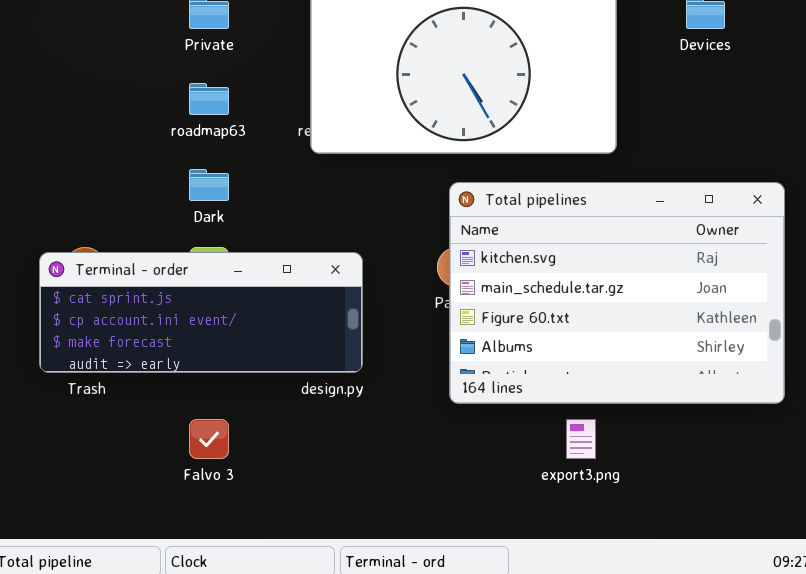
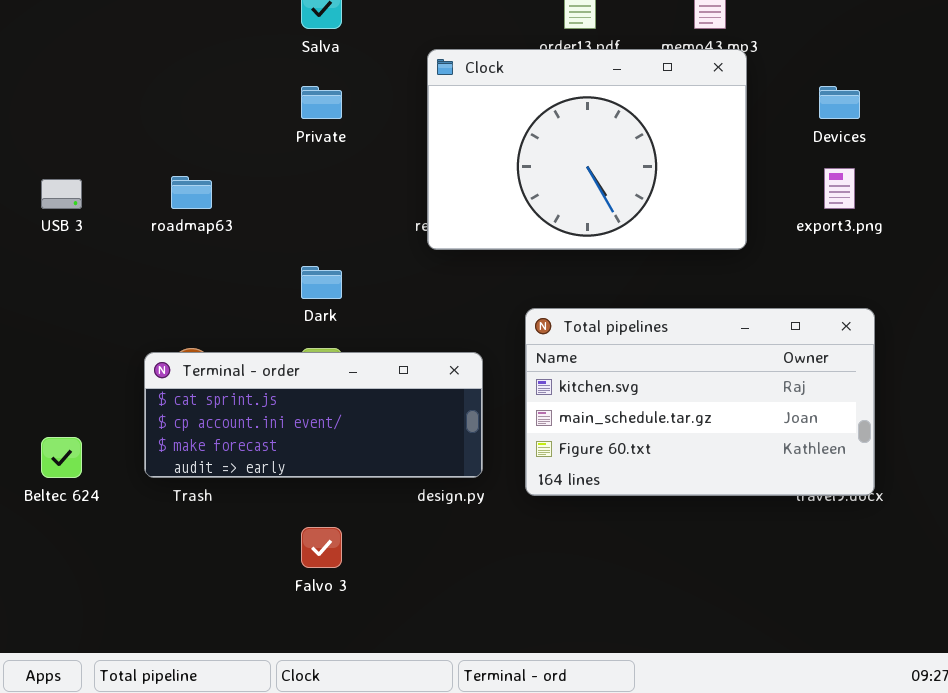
roadmap63: [189,83,229,115] -> [171,176,212,209], moved
Total pipelines: [449,182,785,404] -> [525,308,875,496], moved, resized
export3.png: [566,419,596,459] -> [824,168,855,209], moved

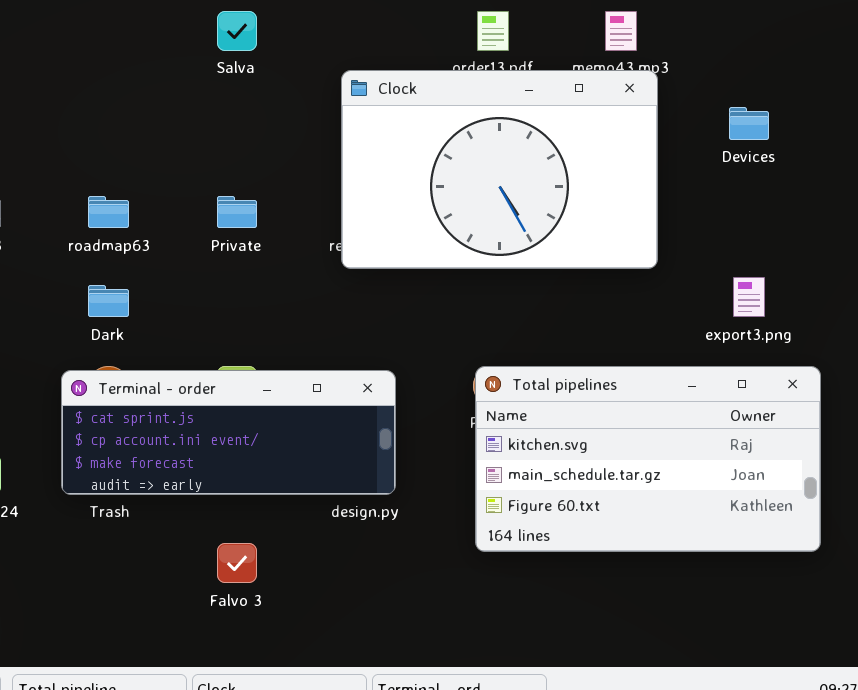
Private: [301,86,342,119] -> [217,196,257,228], moved
export3.png: [824,168,855,209] -> [733,277,765,317], moved
Dark: [301,266,342,299] -> [88,285,129,317], moved
Total pipelines: [525,308,875,496] -> [475,366,821,552], moved

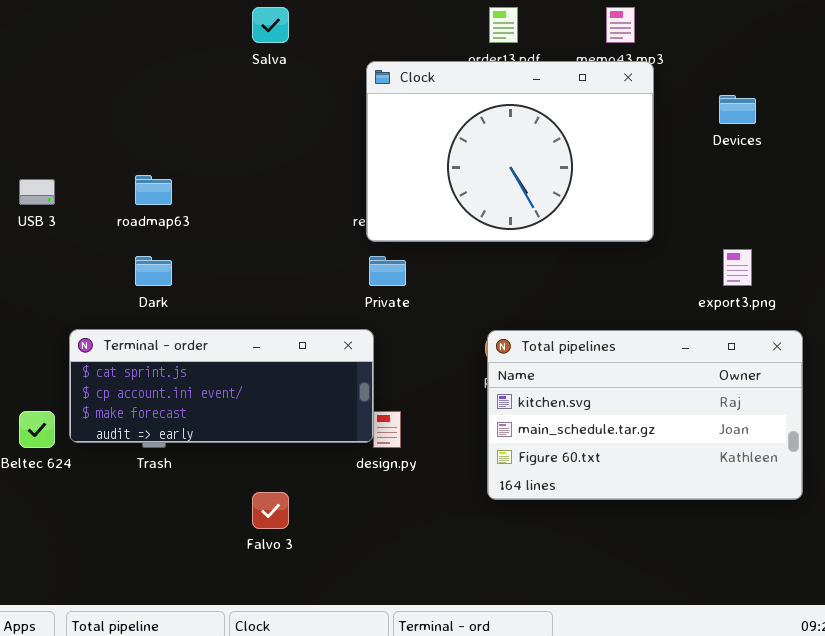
Private: [217,196,257,228] -> [369,256,406,286], moved
Terminal - order: [61,370,396,495] -> [69,329,374,443], moved

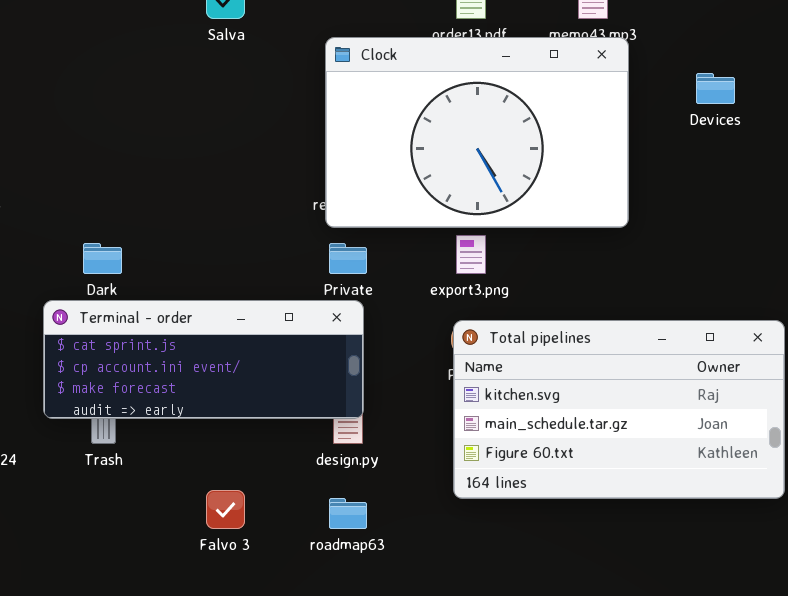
roadmap63: [135,175,172,205] -> [329,498,367,529], moved
export3.png: [723,249,752,286] -> [456,235,486,274], moved
Terminal - order: [69,329,374,443] -> [43,300,364,419], moved

